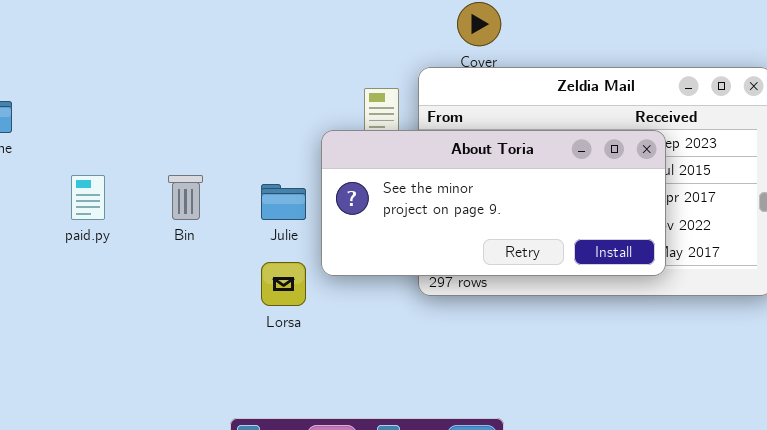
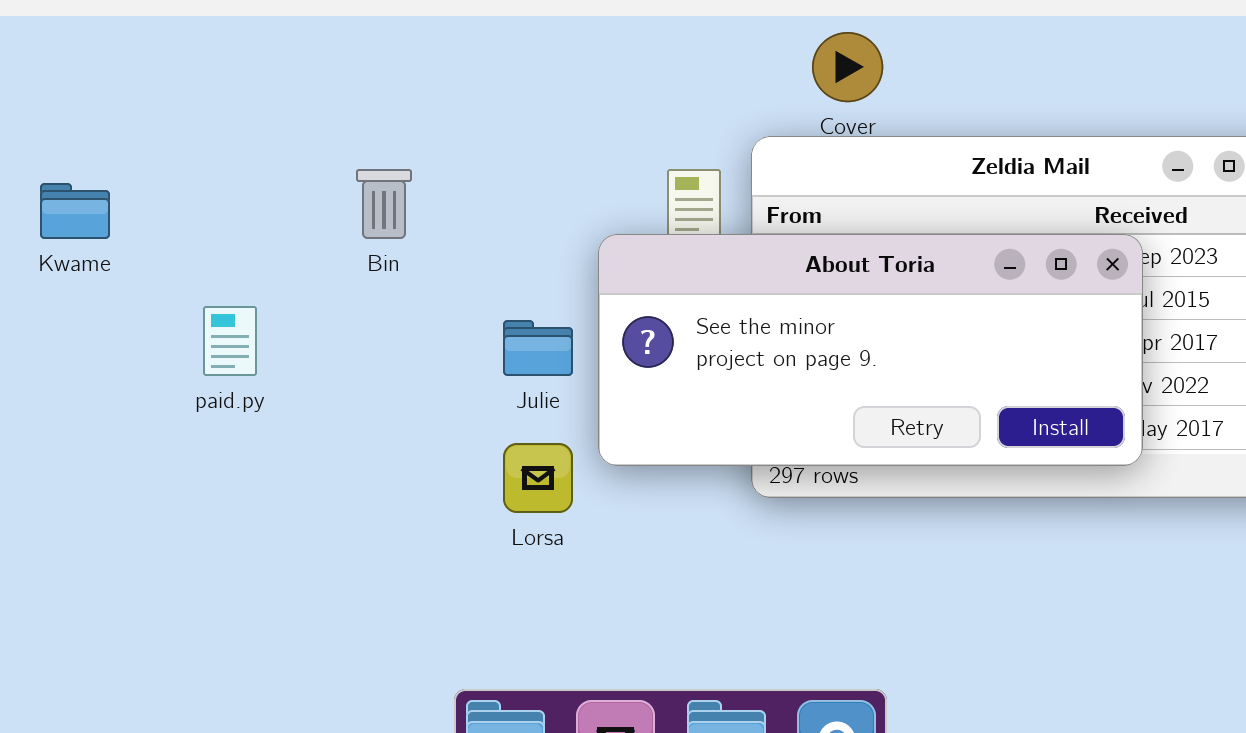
Bin: [168,175,203,220] -> [356,169,412,239], moved

